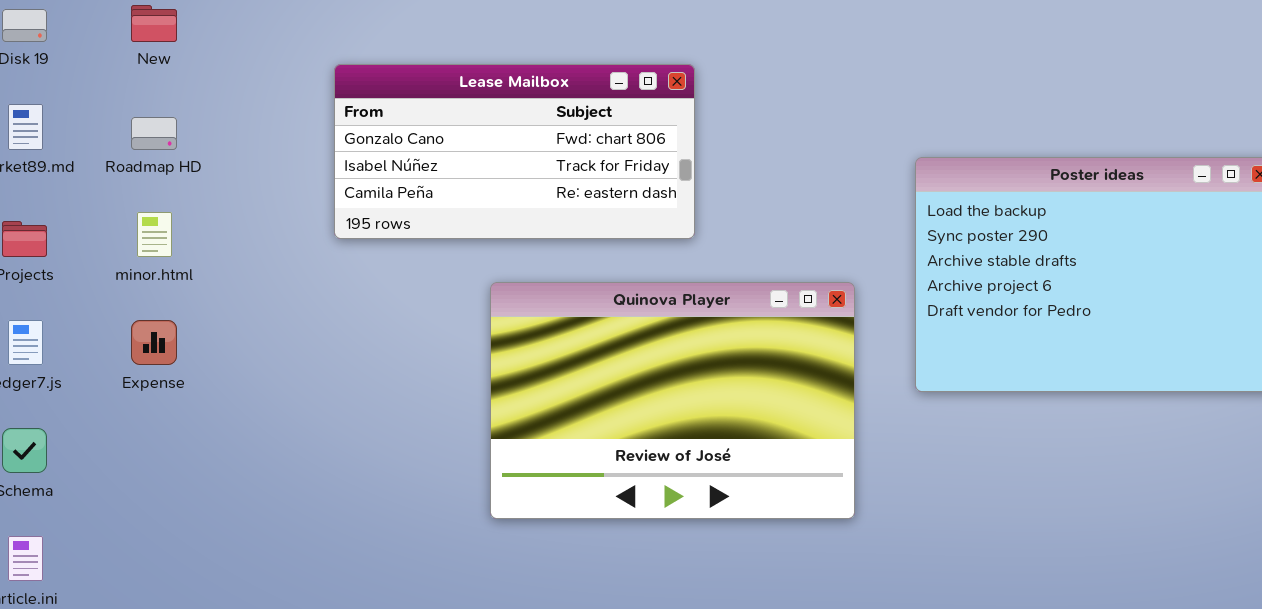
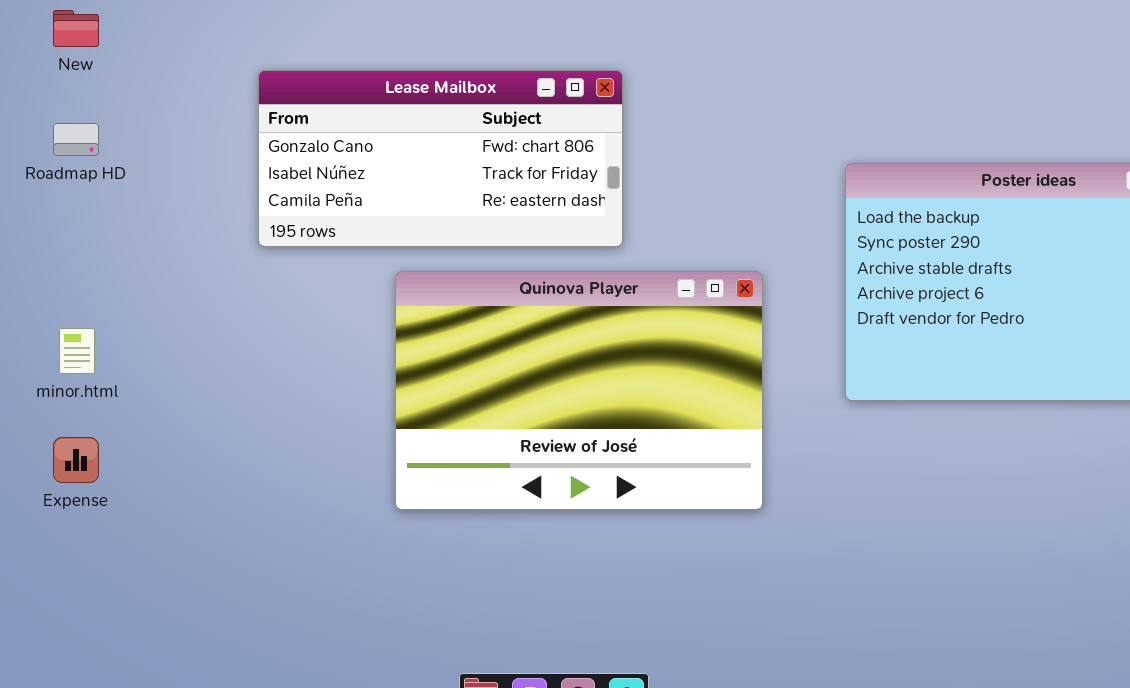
minor.html: [137,212,172,257] -> [59,328,95,374], moved
Quinova Player: [490,282,855,519] -> [395,271,763,510], moved
Expense: [131,320,177,365] -> [53,437,99,483], moved

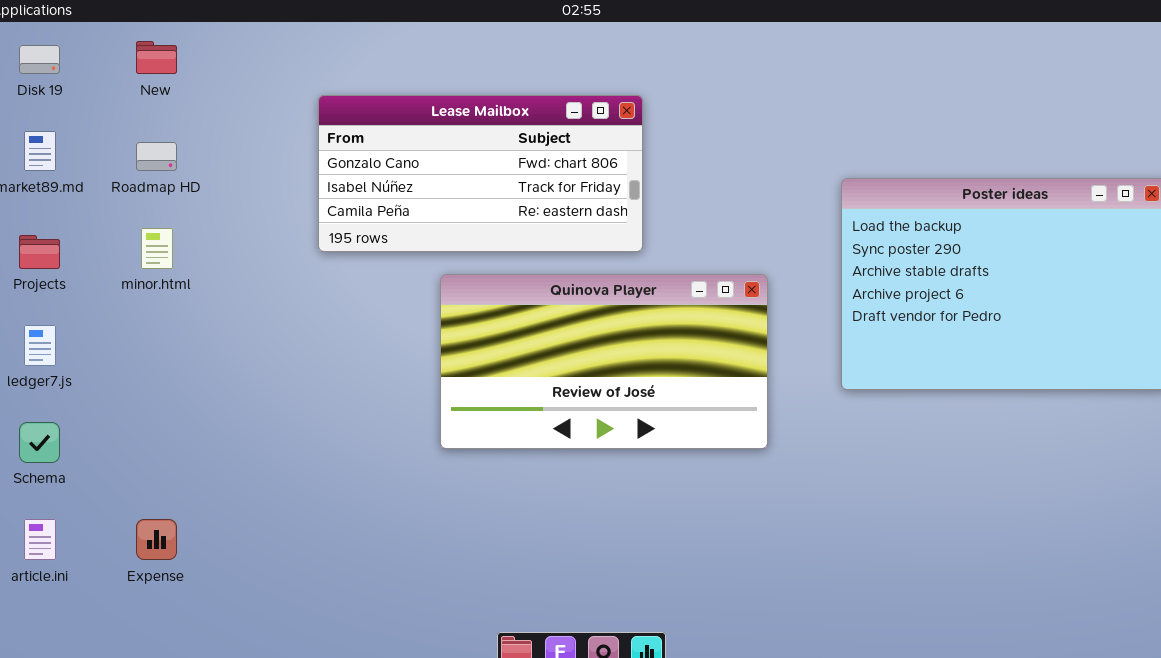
Quinova Player: [395,271,763,510] -> [440,274,768,449], resized
minor.html: [59,328,95,374] -> [141,228,173,269], moved
Expense: [53,437,99,483] -> [136,519,177,560], moved

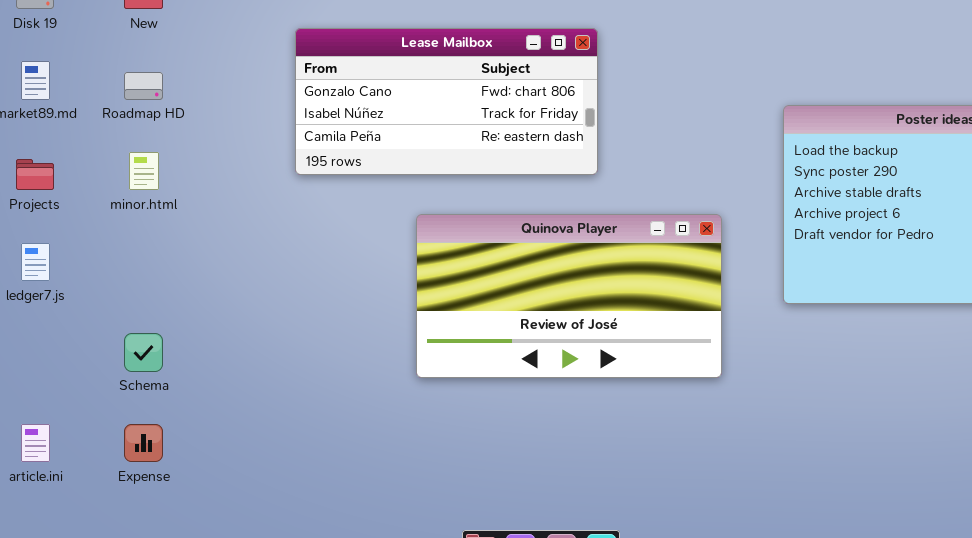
Quinova Player: [440,274,768,449] -> [416,214,722,378], moved
Schema: [19,422,60,463] -> [124,333,163,372], moved

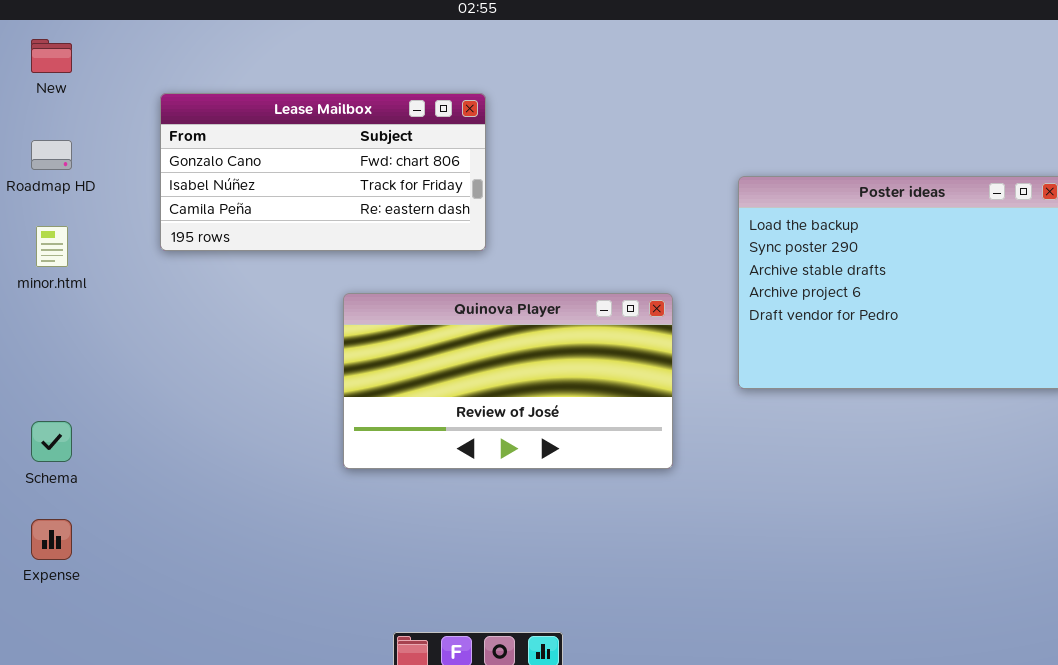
Lease Mailbox: [295,28,598,175] -> [160,93,486,251], moved

